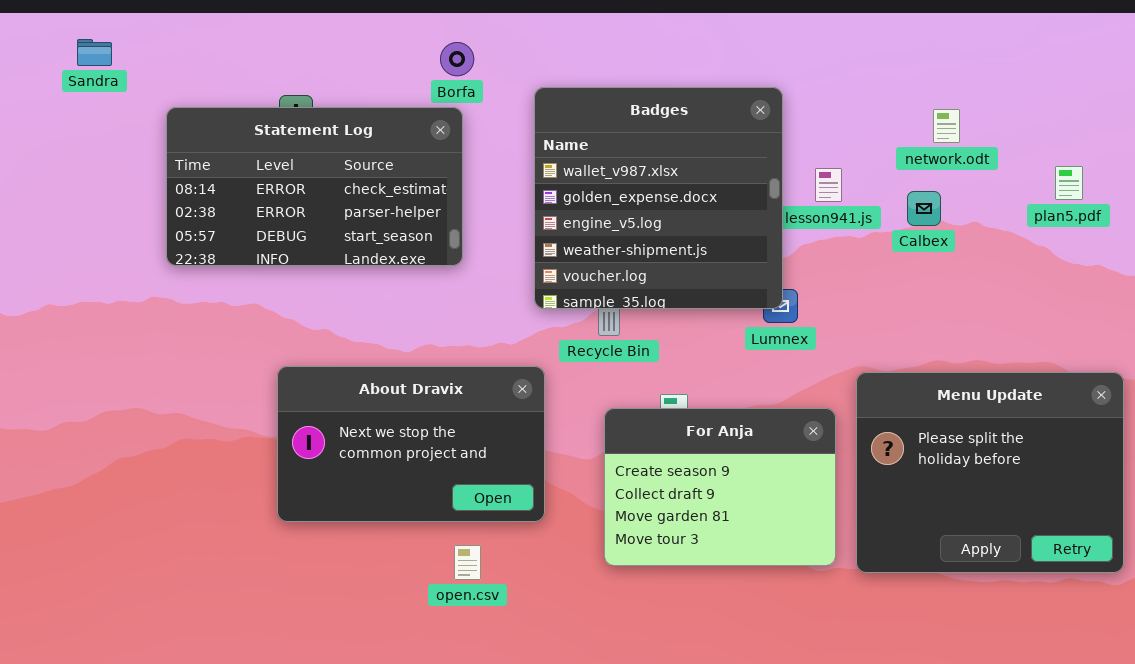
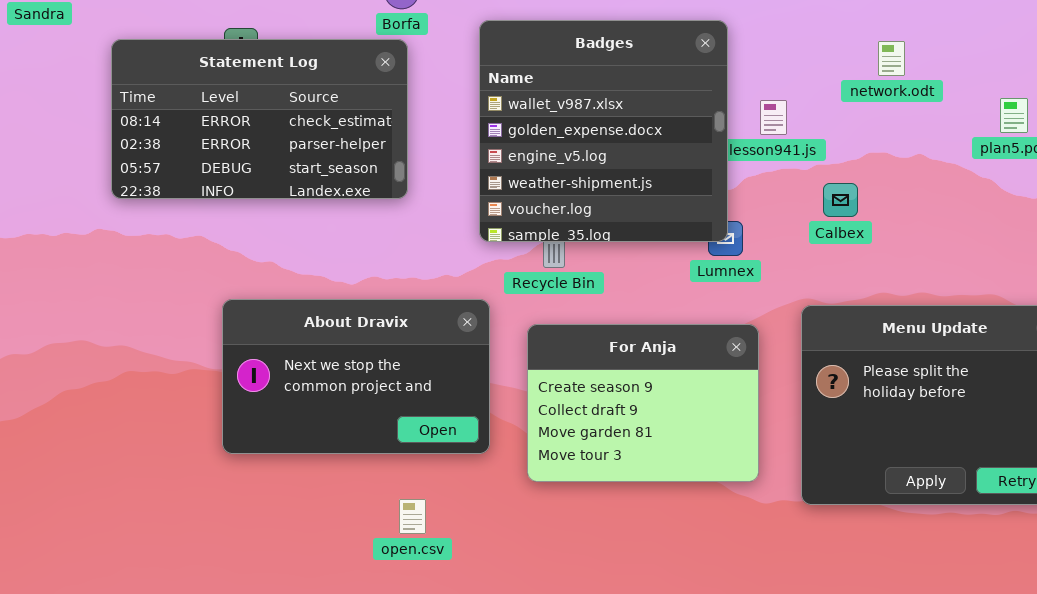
Calbex: [907,191,941,226] -> [823,183,858,217], moved
For Anja: [604,408,836,566] -> [527,324,759,482], moved
open.csv: [454,545,481,580] -> [399,499,426,534], moved

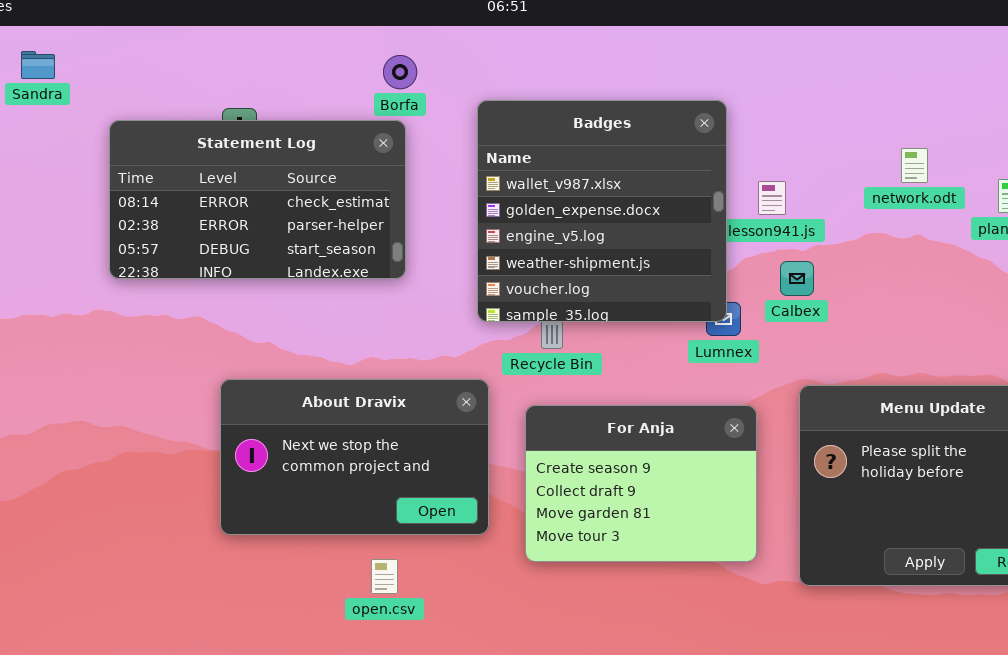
network.odt: [878,41,905,76] -> [901,148,928,183], moved
Calbex: [823,183,858,217] -> [780,261,814,296], moved
open.csv: [399,499,426,534] -> [371,559,398,594], moved

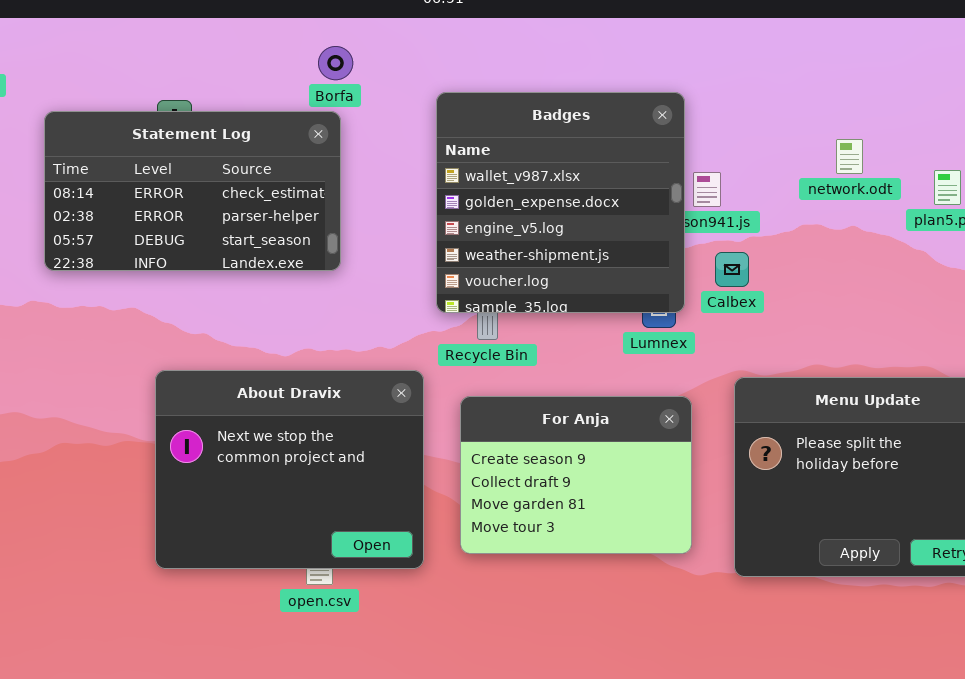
Badges: [477,100,727,322] -> [436,92,685,313], moved
About Dravix: [220,379,489,535] -> [155,370,424,569], resized

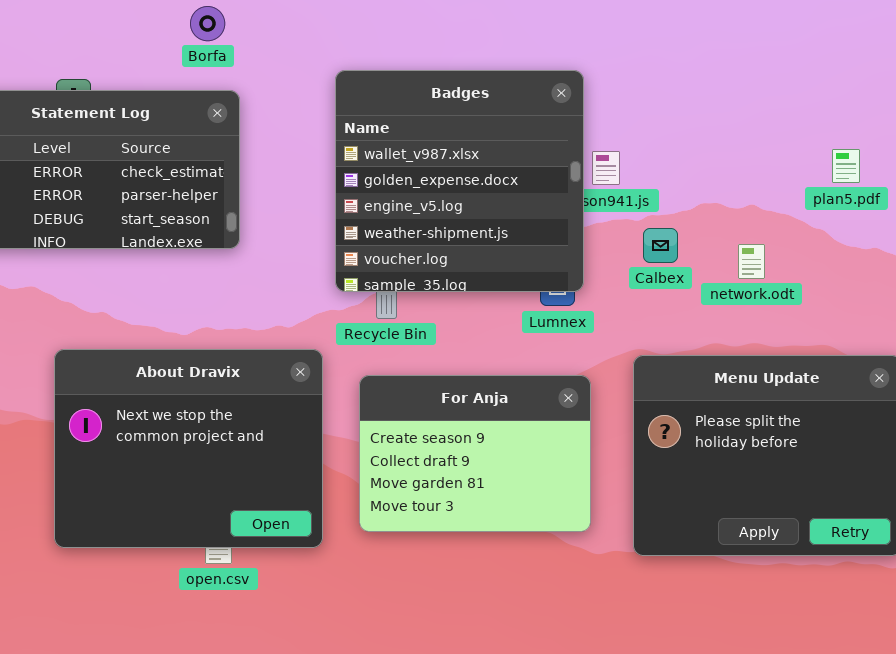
Borfa: [318,46,353,80] -> [190,6,225,41], moved
network.odt: [836,139,863,174] -> [738,244,765,279], moved
Calbex: [715,252,749,287] -> [643,228,678,263], moved

